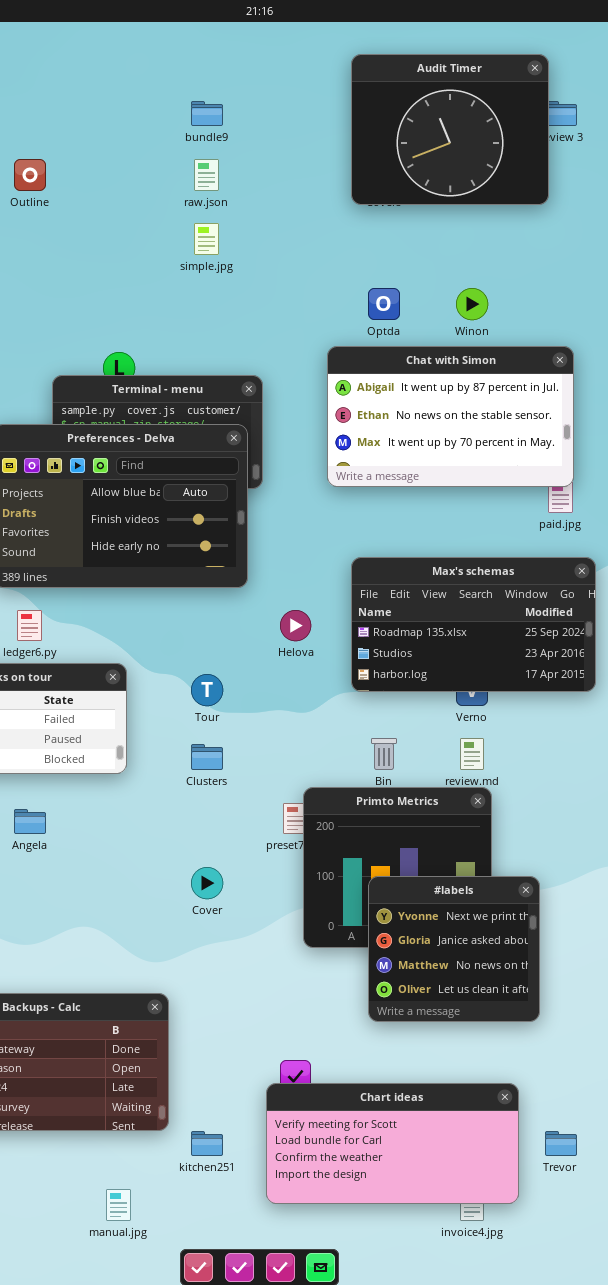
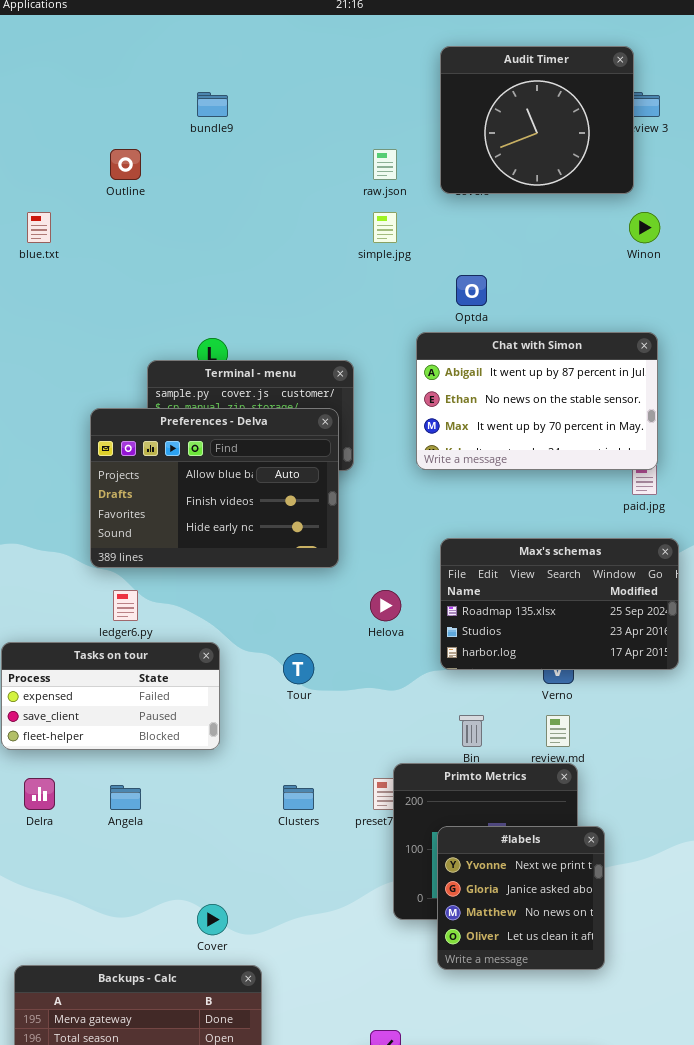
bundle9: [191,101,223,126] -> [197,92,228,117], moved
raw.json: [194,159,219,191] -> [373,149,397,180], moved
simple.jpg: [194,223,219,255] -> [373,212,397,243], moved
Winon: [456,288,488,320] -> [629,212,660,243], moved
Clusters: [191,744,223,770] -> [283,785,314,810], moved
Cover: [191,867,223,899] -> [197,904,228,935], moved
#labels: [368,876,540,1022] -> [437,826,605,970], moved

